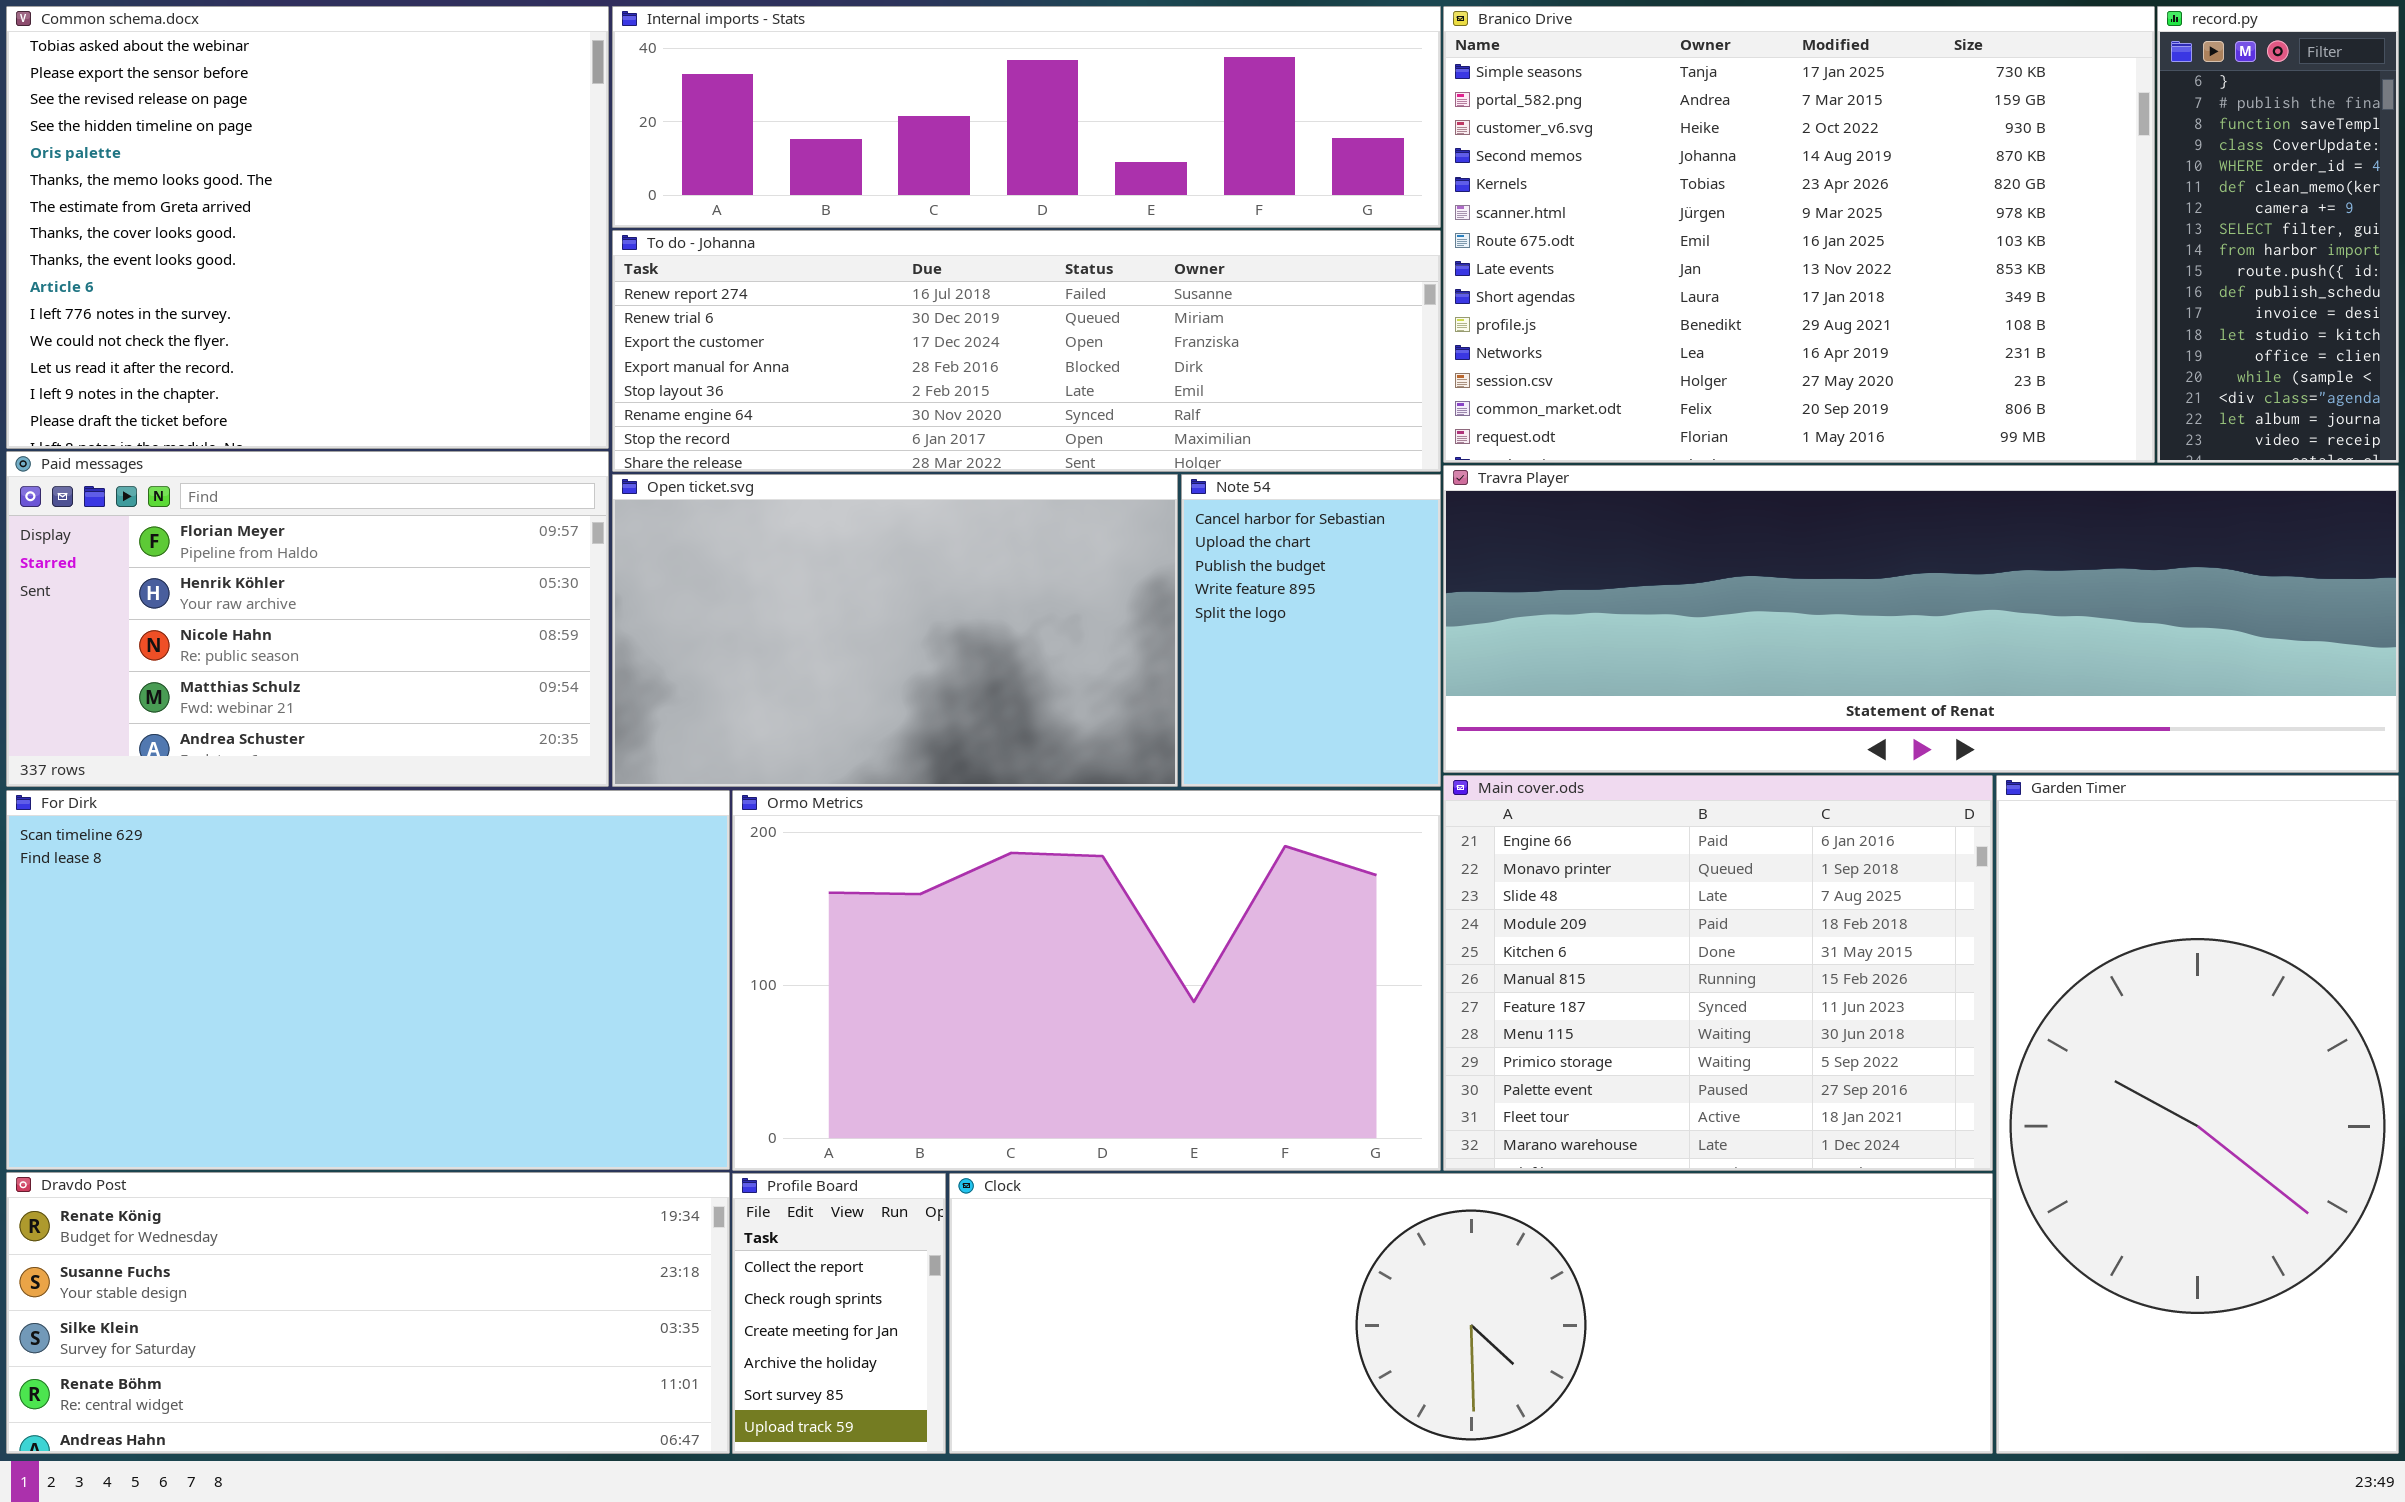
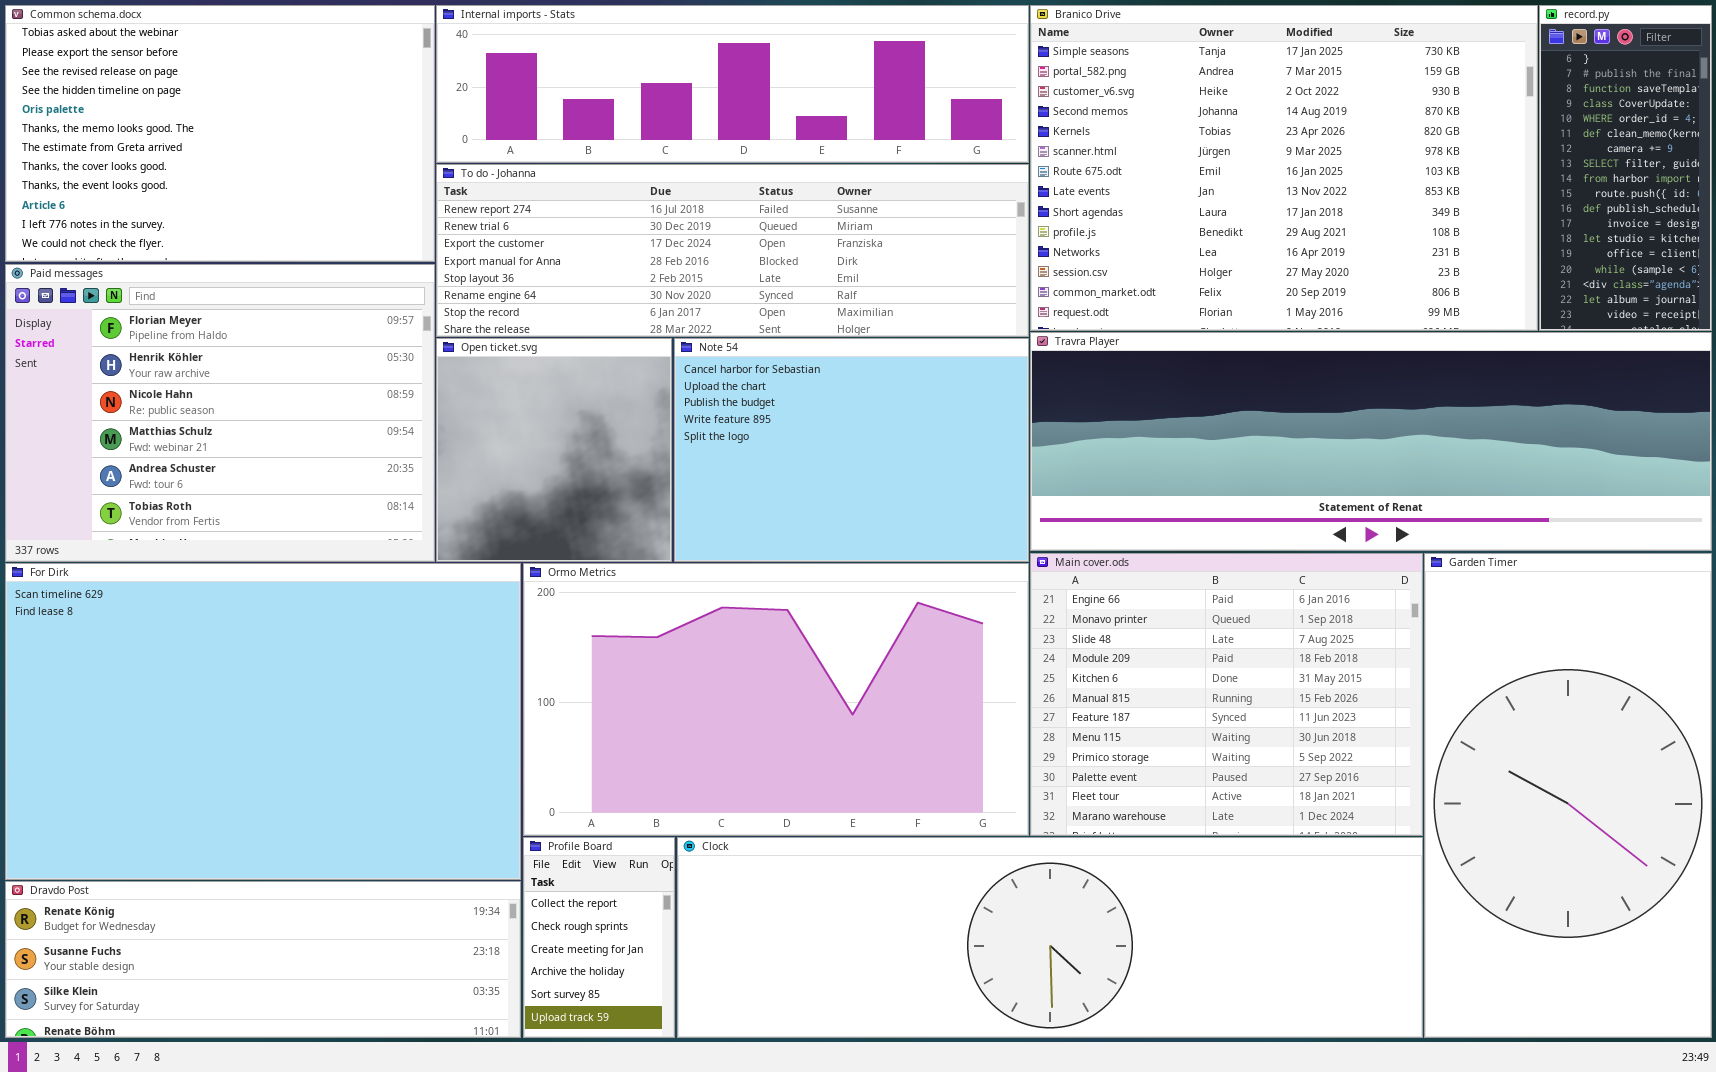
Common schema.docx: [6,6,609,449] -> [5,5,435,262], resized
Paid messages: [6,451,609,787] -> [5,264,435,562], resized
Open ticket.svg: [612,474,1178,787] -> [436,338,672,562], resized
Note 54: [1181,474,1441,787] -> [674,338,1029,562], resized
For Dirk: [6,790,730,1170] -> [5,563,521,880], resized
Dravdo Post: [6,1172,730,1454] -> [5,881,521,1038], resized

